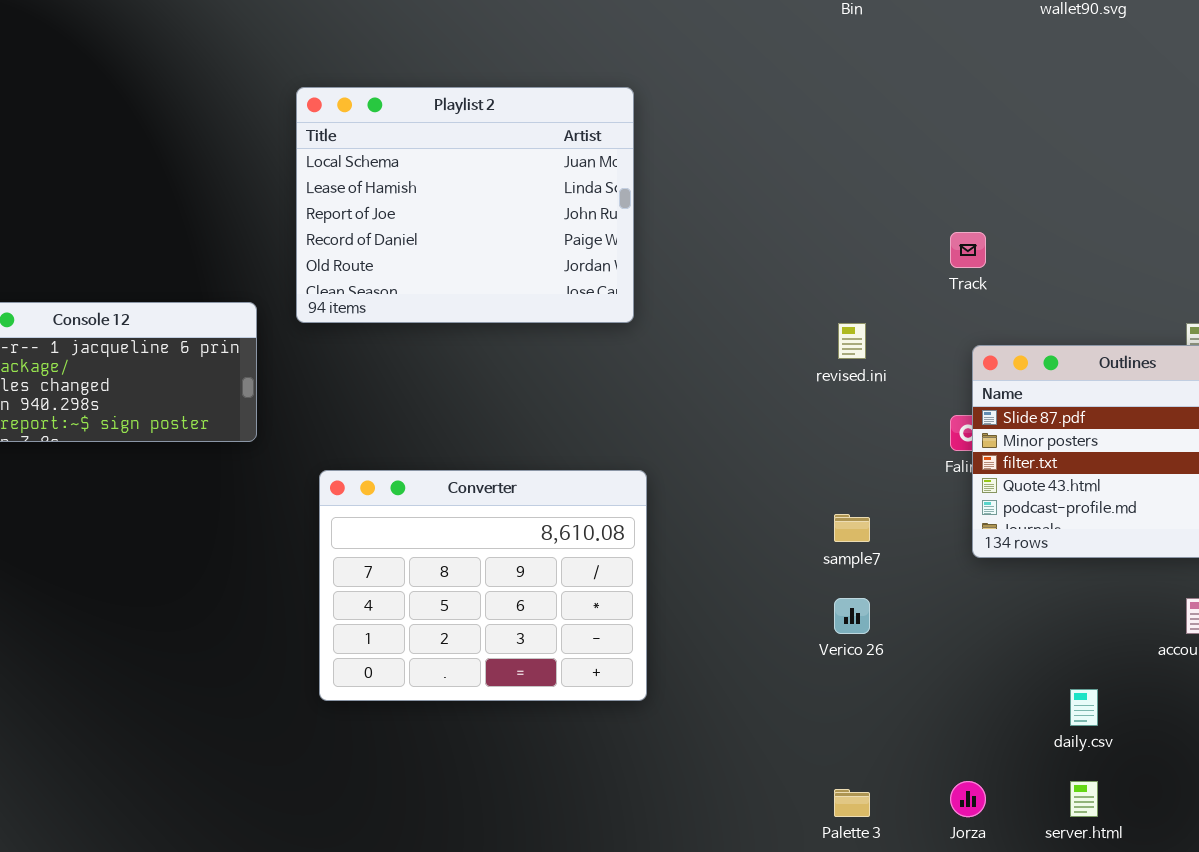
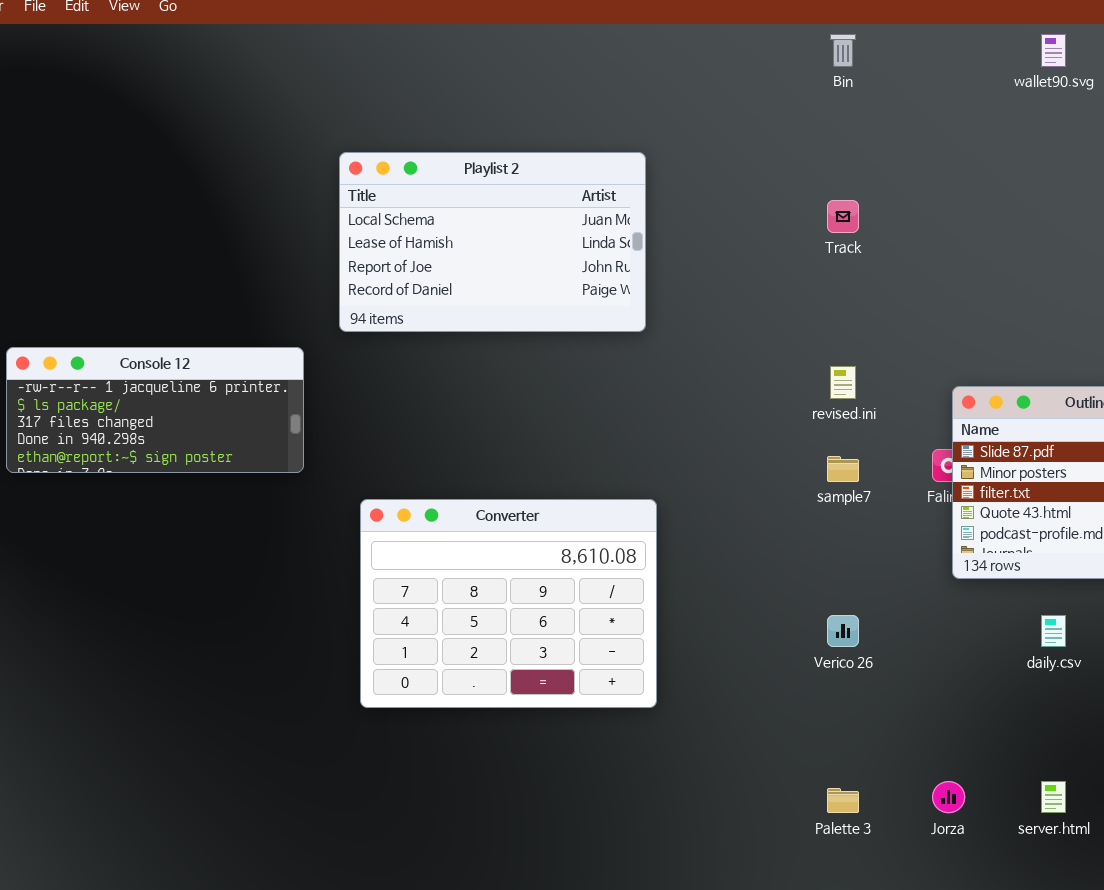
Playlist 2: [296,87,634,323] -> [339,152,646,332], resized
Track: [950,232,986,268] -> [827,200,859,233], moved
sample7: [834,514,870,542] -> [827,456,859,482], moved
daily.csv: [1070,689,1098,726] -> [1041,615,1066,647], moved

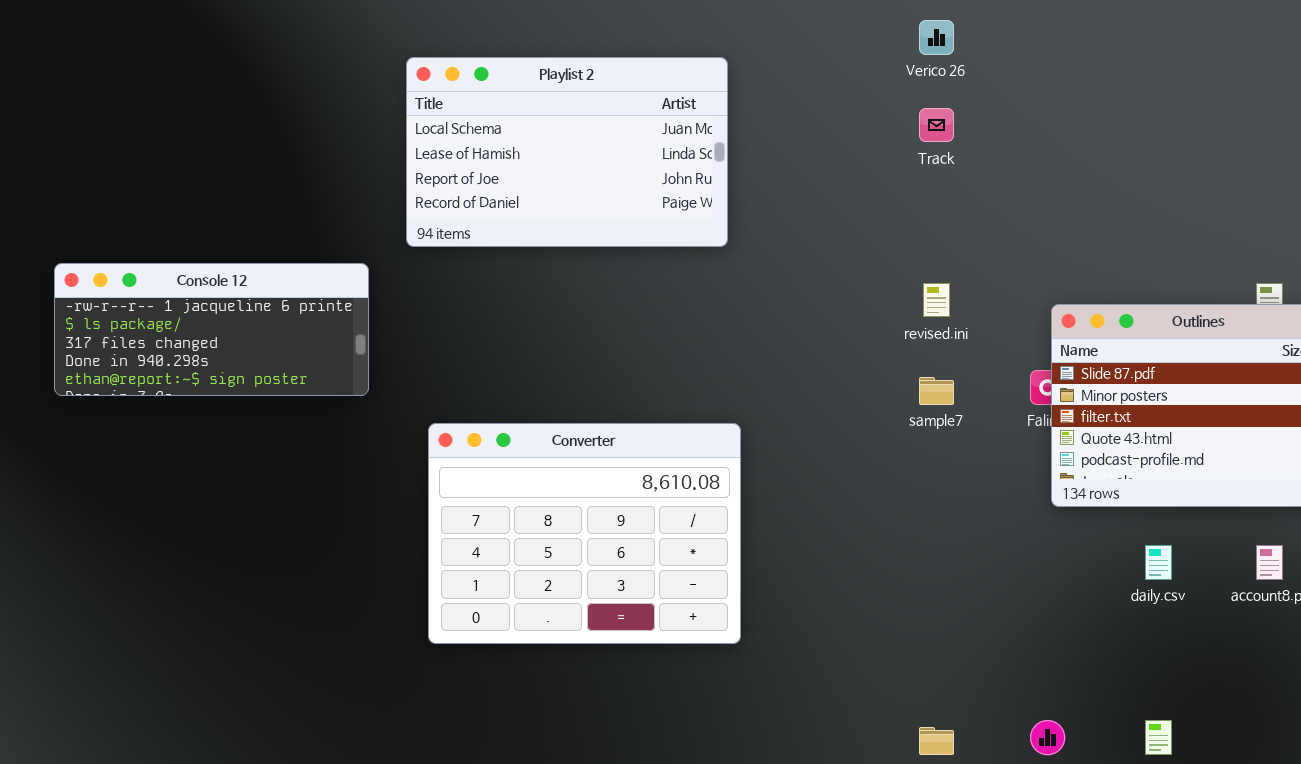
Verico 26: [827,615,859,647] -> [919,20,954,55], moved

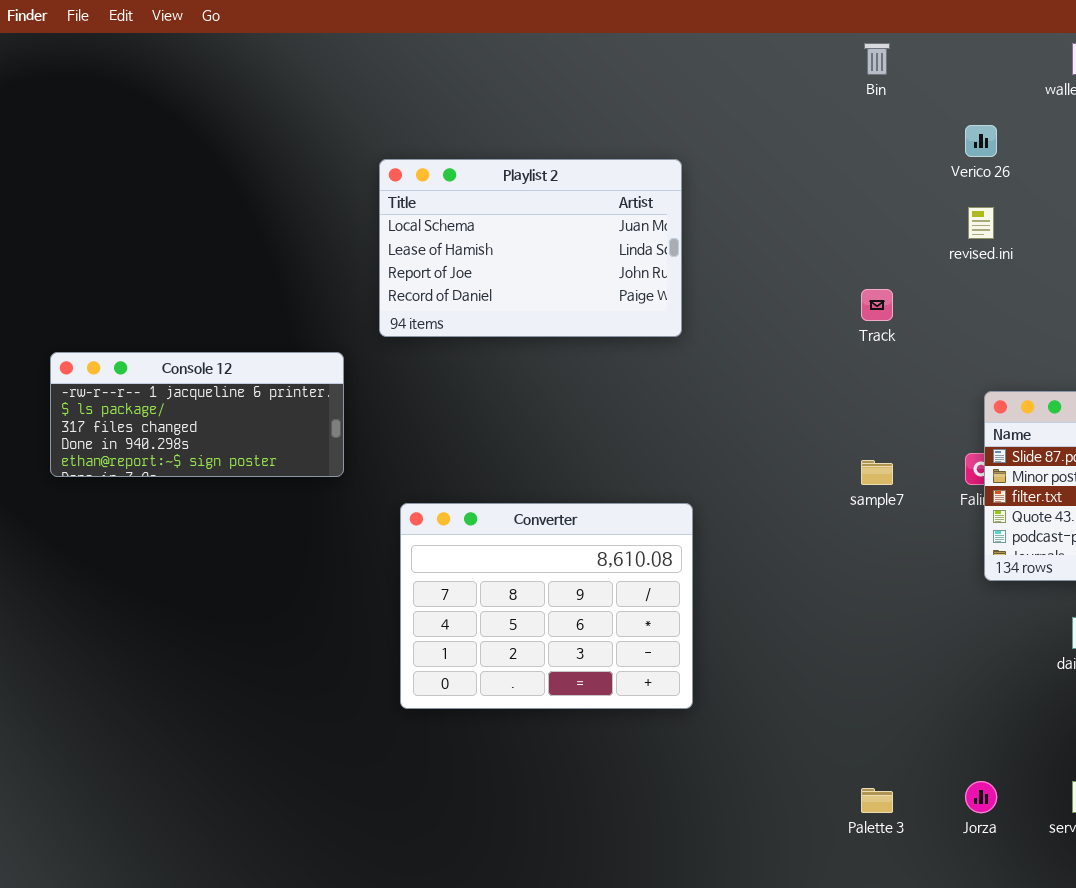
Verico 26: [919,20,954,55] -> [965,125,997,157], moved
Track: [919,108,954,142] -> [861,289,893,321], moved
revised.ini: [923,283,950,317] -> [968,207,994,239], moved

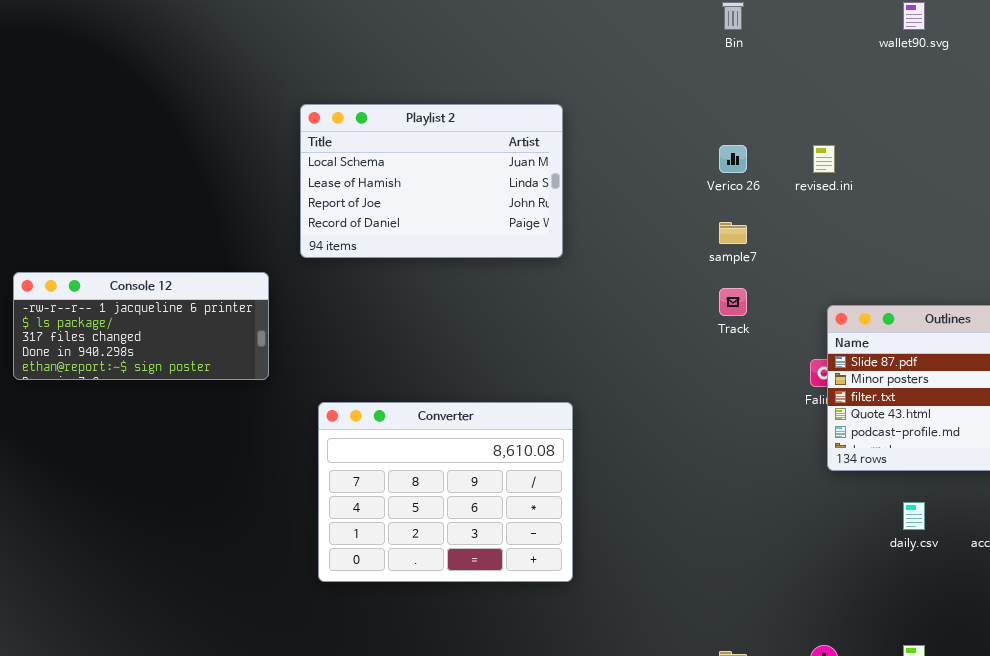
Verico 26: [965,125,997,157] -> [719,145,747,173], moved
Track: [861,289,893,321] -> [719,288,747,316], moved
sample7: [861,460,893,485] -> [719,222,747,244], moved

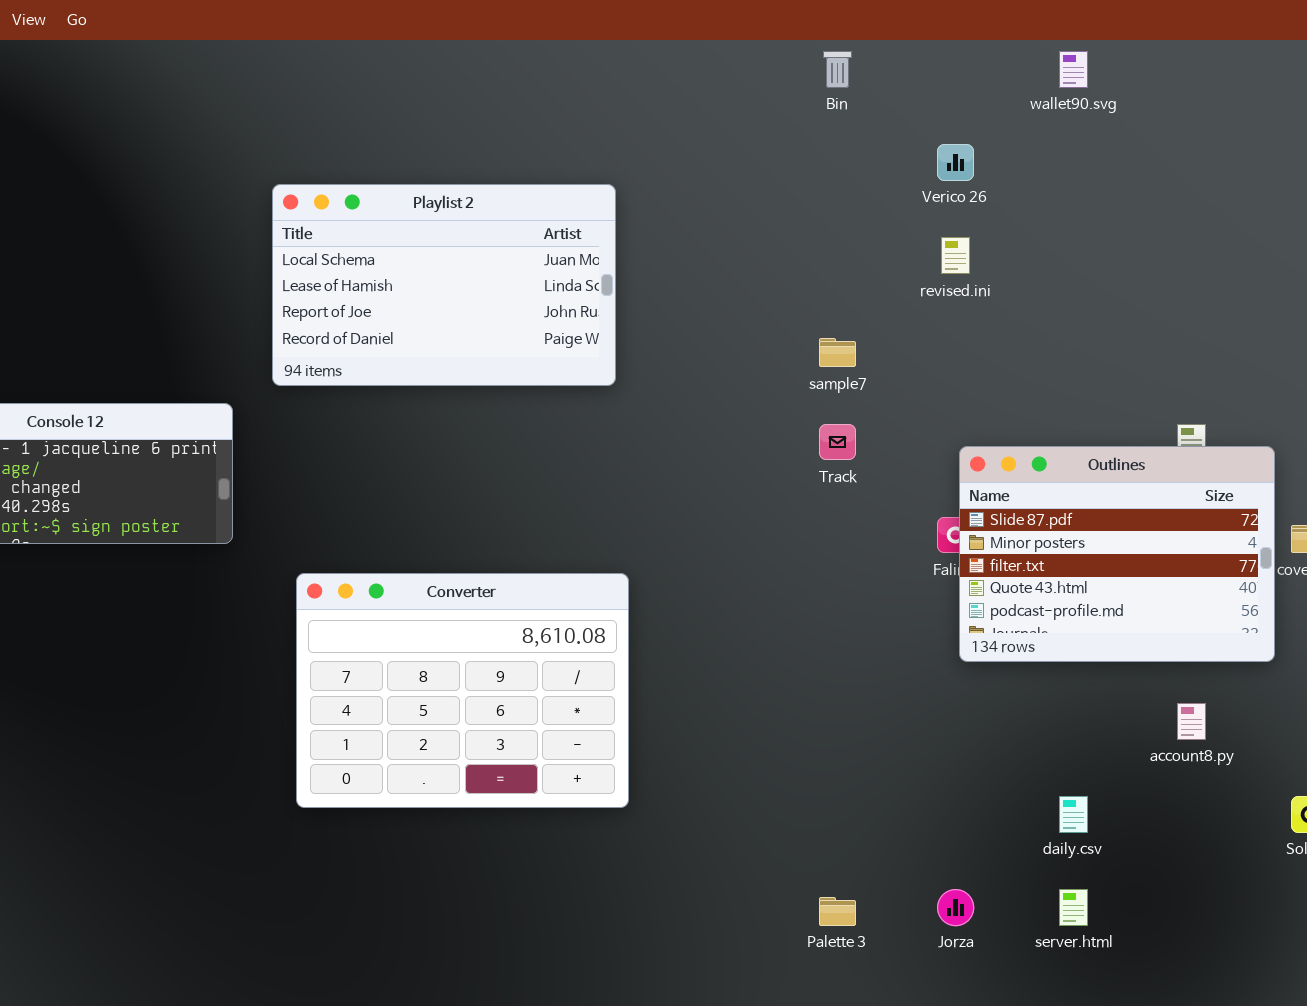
Verico 26: [719,145,747,173] -> [937,144,974,181], moved
daily.csv: [903,502,925,530] -> [1059,796,1088,833], moved

